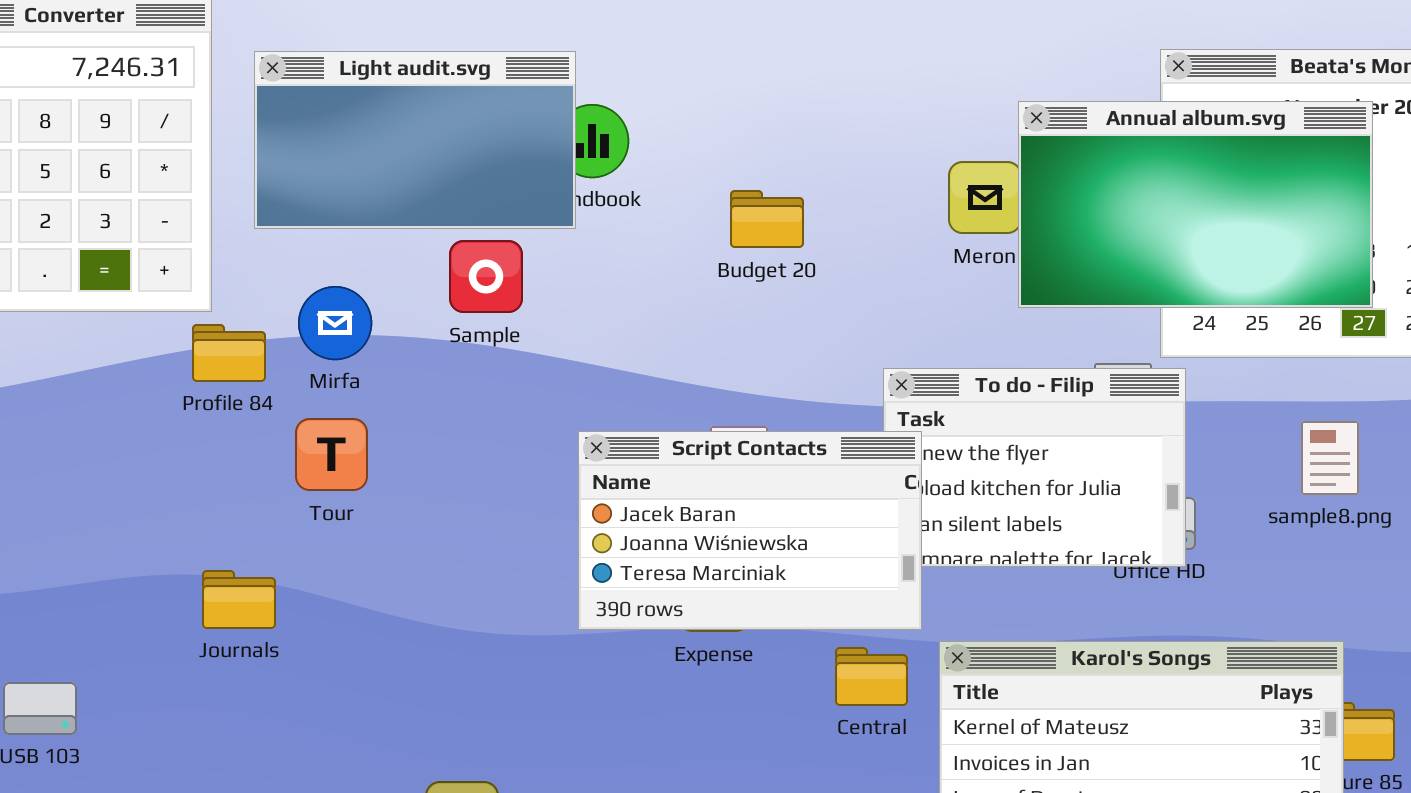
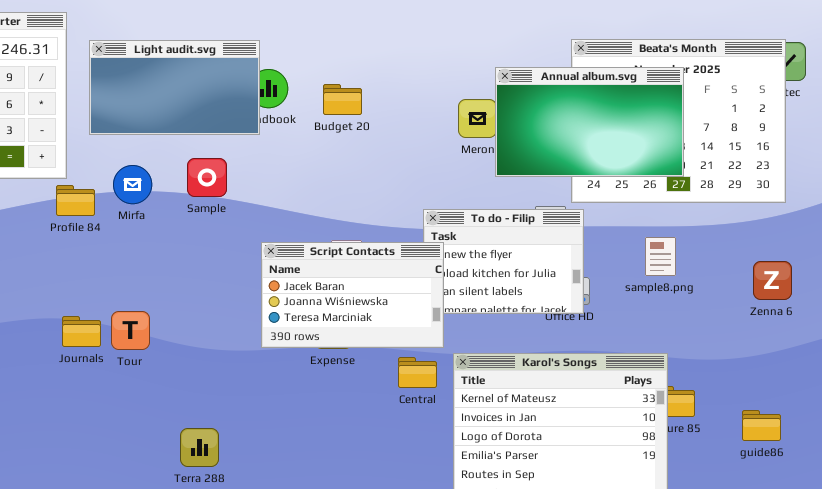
Budget 20: [730,190,804,248] -> [323,84,362,115], moved
Sample: [449,240,523,313] -> [187,158,227,197], moved
Tour: [295,418,368,491] -> [111,311,150,350], moved

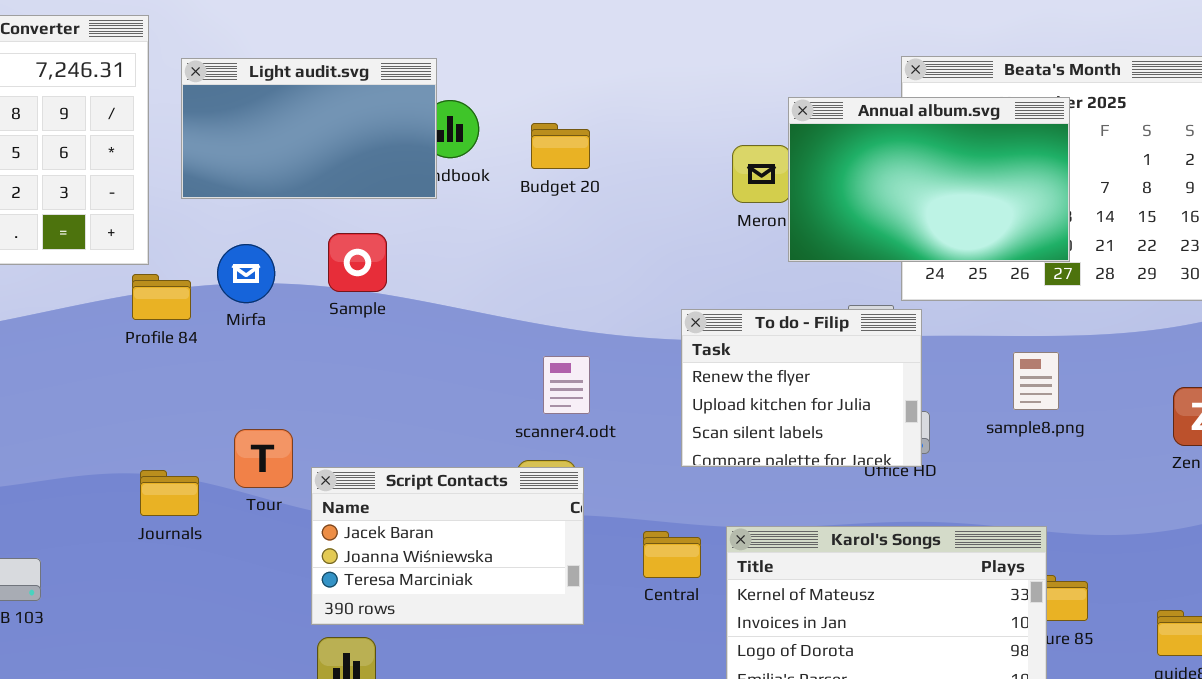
Script Contacts: [261,242,444,348] -> [311,467,584,625], moved
Tour: [111,311,150,350] -> [234,429,293,488], moved

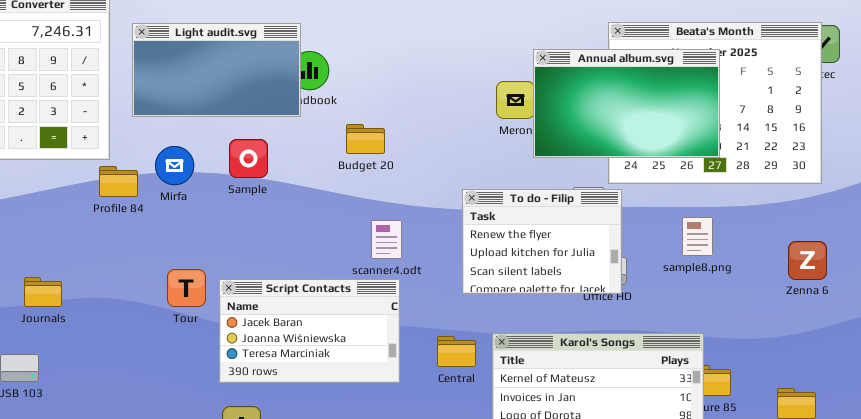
Budget 20: [531,123,590,169] -> [346,124,385,154], moved
Script Contacts: [311,467,584,625] -> [219,279,400,383], moved
Journals: [140,470,199,516] -> [24,277,62,307], moved

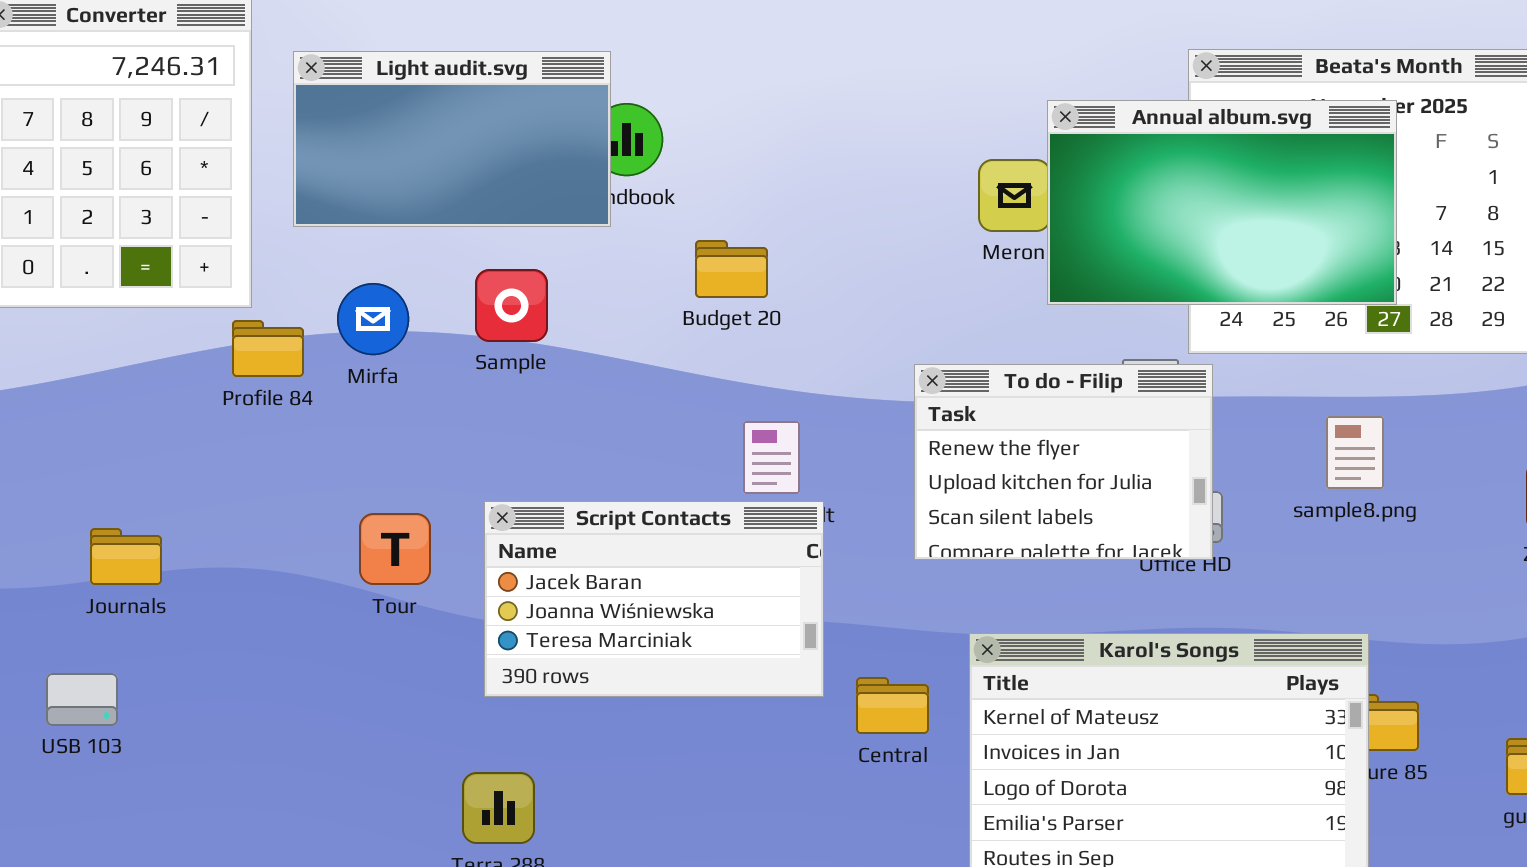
Script Contacts: [219,279,400,383] -> [484,501,824,697], moved
Central: [437,336,476,367] -> [856,677,929,734], moved

